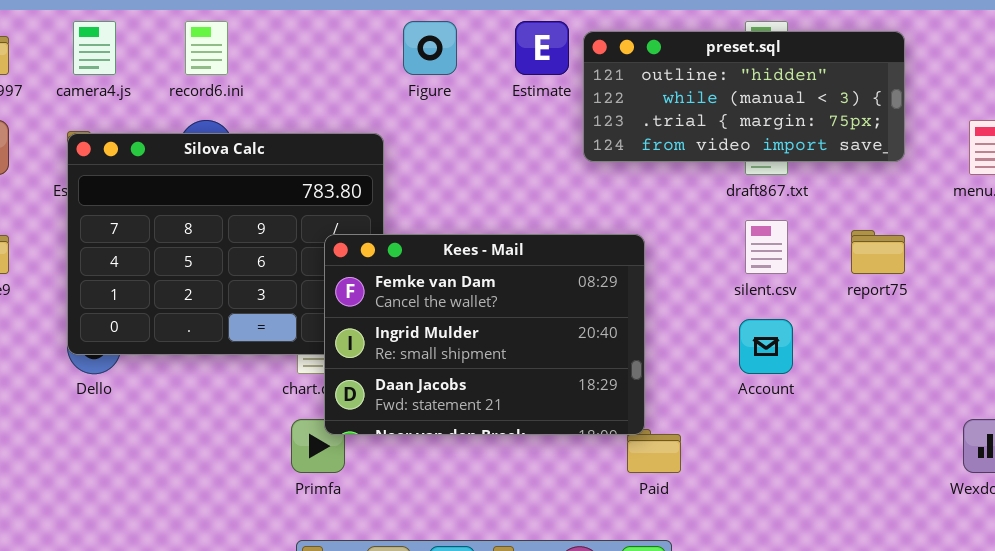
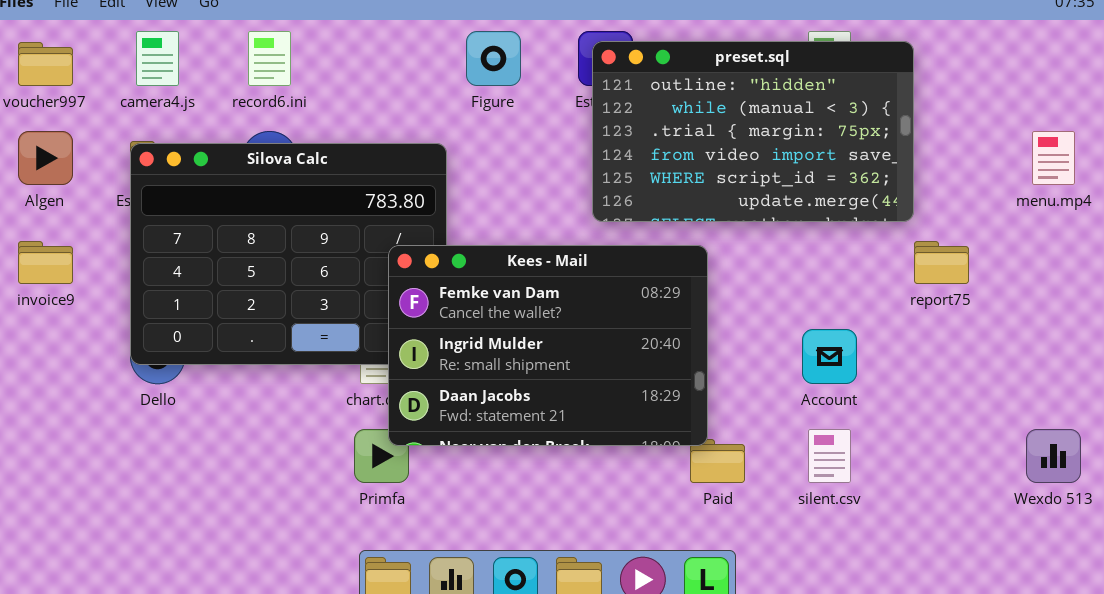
preset.sql: [583,31,905,162] -> [592,41,914,222], moved, resized
silent.csv: [745,220,788,274] -> [808,429,851,483], moved

